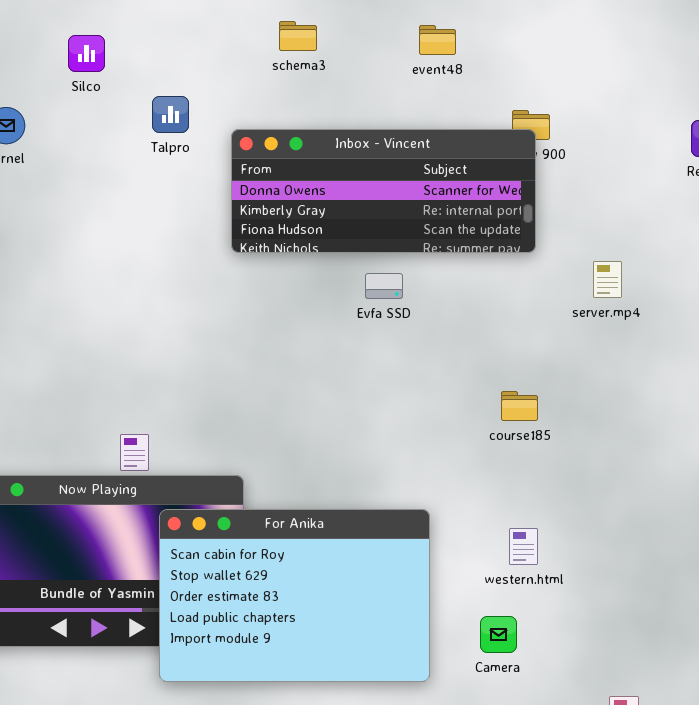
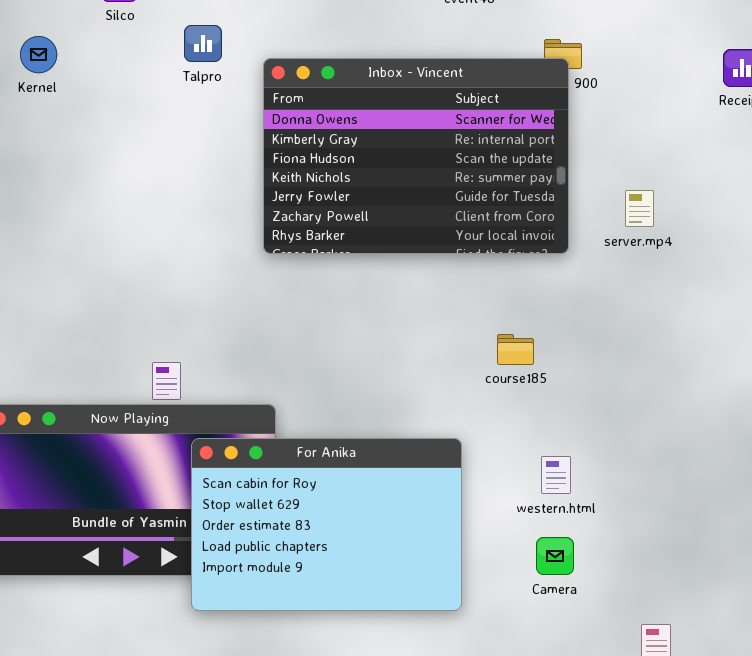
Inbox - Vincent: [231,129,536,253] -> [263,58,569,254], resized
course185: [501,391,538,421] -> [497,334,534,365], moved
Camera: [480,616,517,653] -> [536,537,574,575], moved

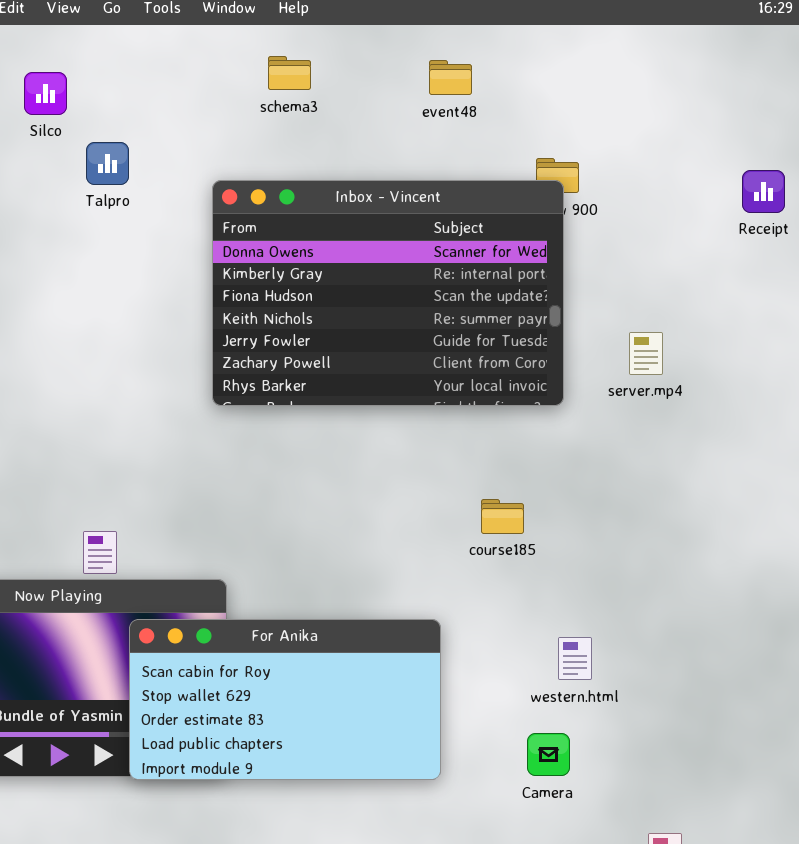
Talpro: [184,25,222,62] -> [86,142,129,185], moved
For Anika: [191,438,462,611] -> [129,619,441,780], resized
western.html: [541,456,571,494] -> [558,637,592,680], moved

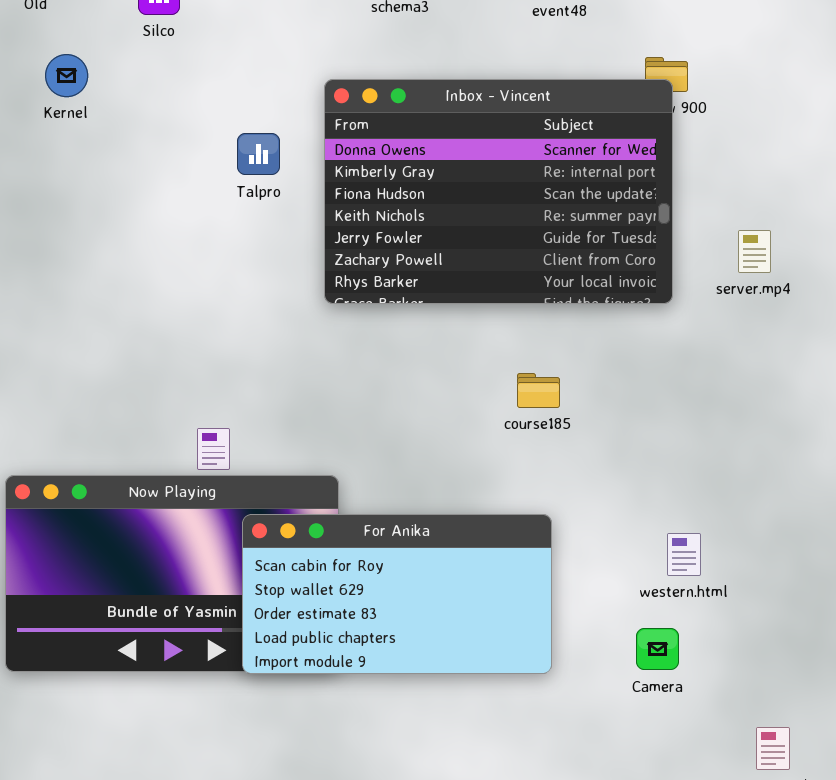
Talpro: [86,142,129,185] -> [237,133,280,175], moved
course185: [481,499,524,534] -> [517,373,560,408], moved

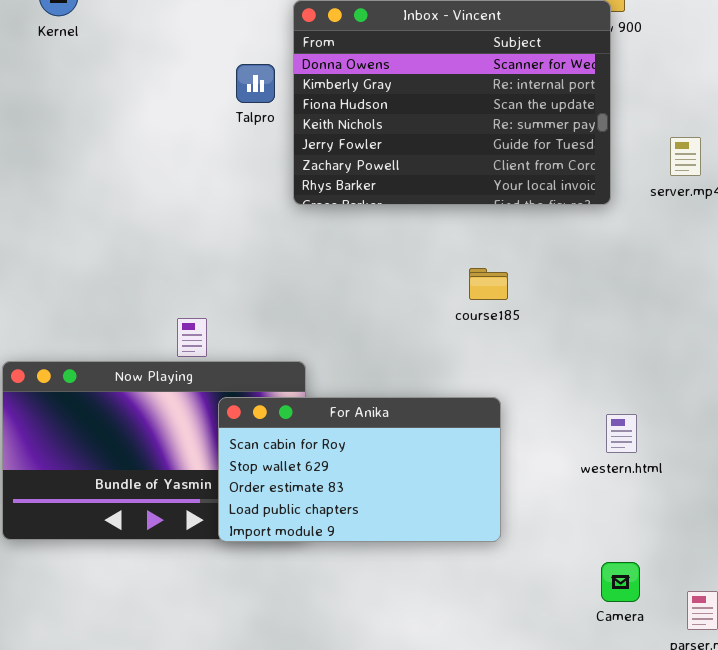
Talpro: [237,133,280,175] -> [236,64,275,103], moved
Camera: [636,628,679,670] -> [601,562,640,602], moved

